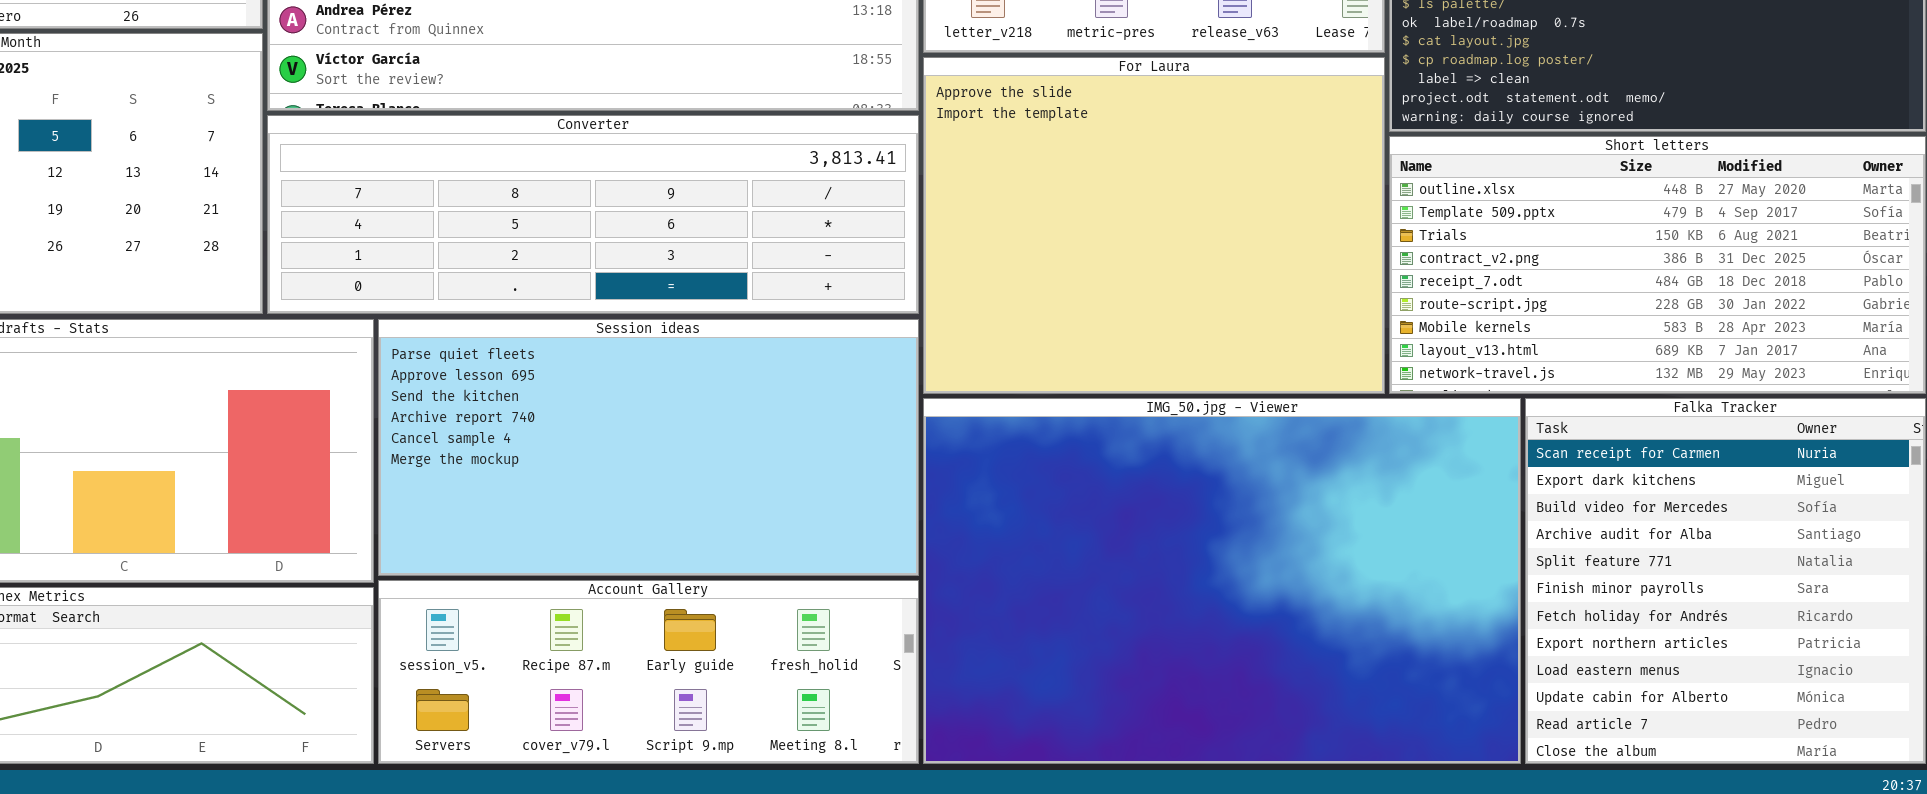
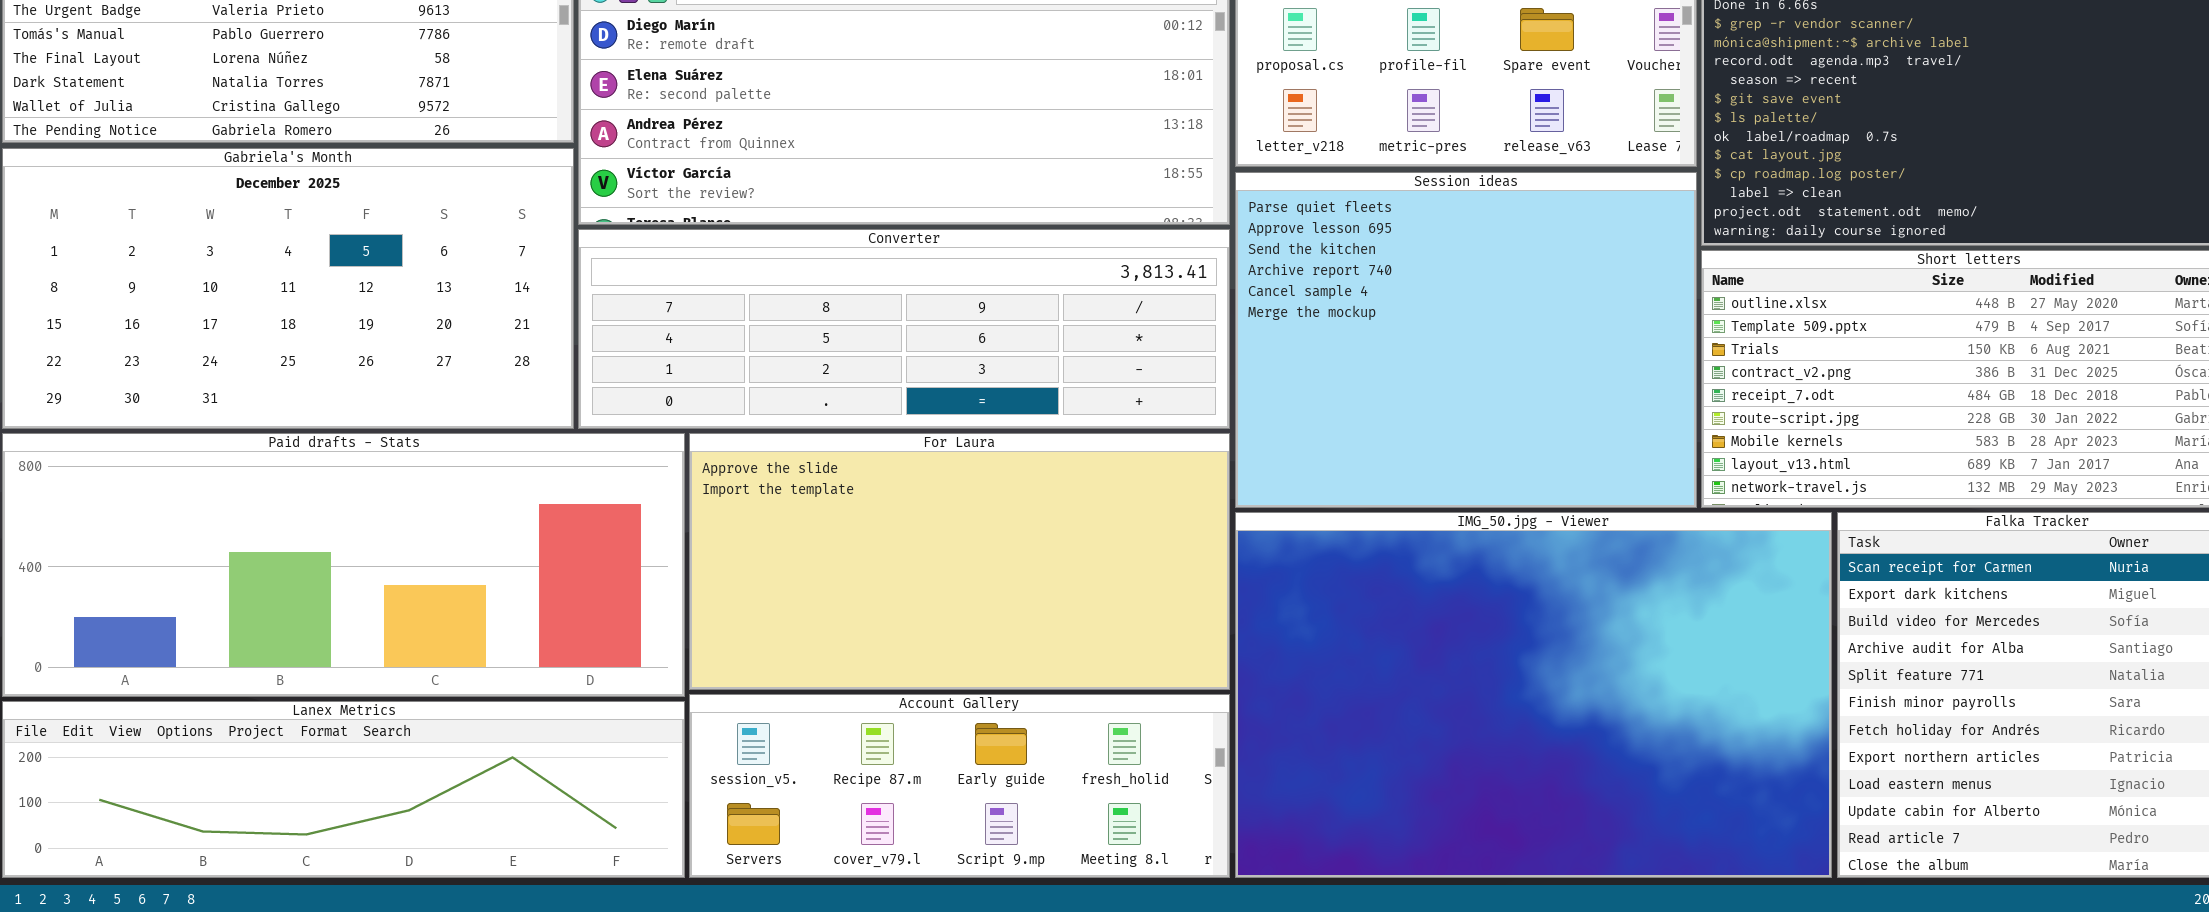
For Laura: [923,57,1385,394] -> [689,433,1230,690], moved, resized
Session ideas: [378,319,919,576] -> [1235,172,1697,508], moved, resized

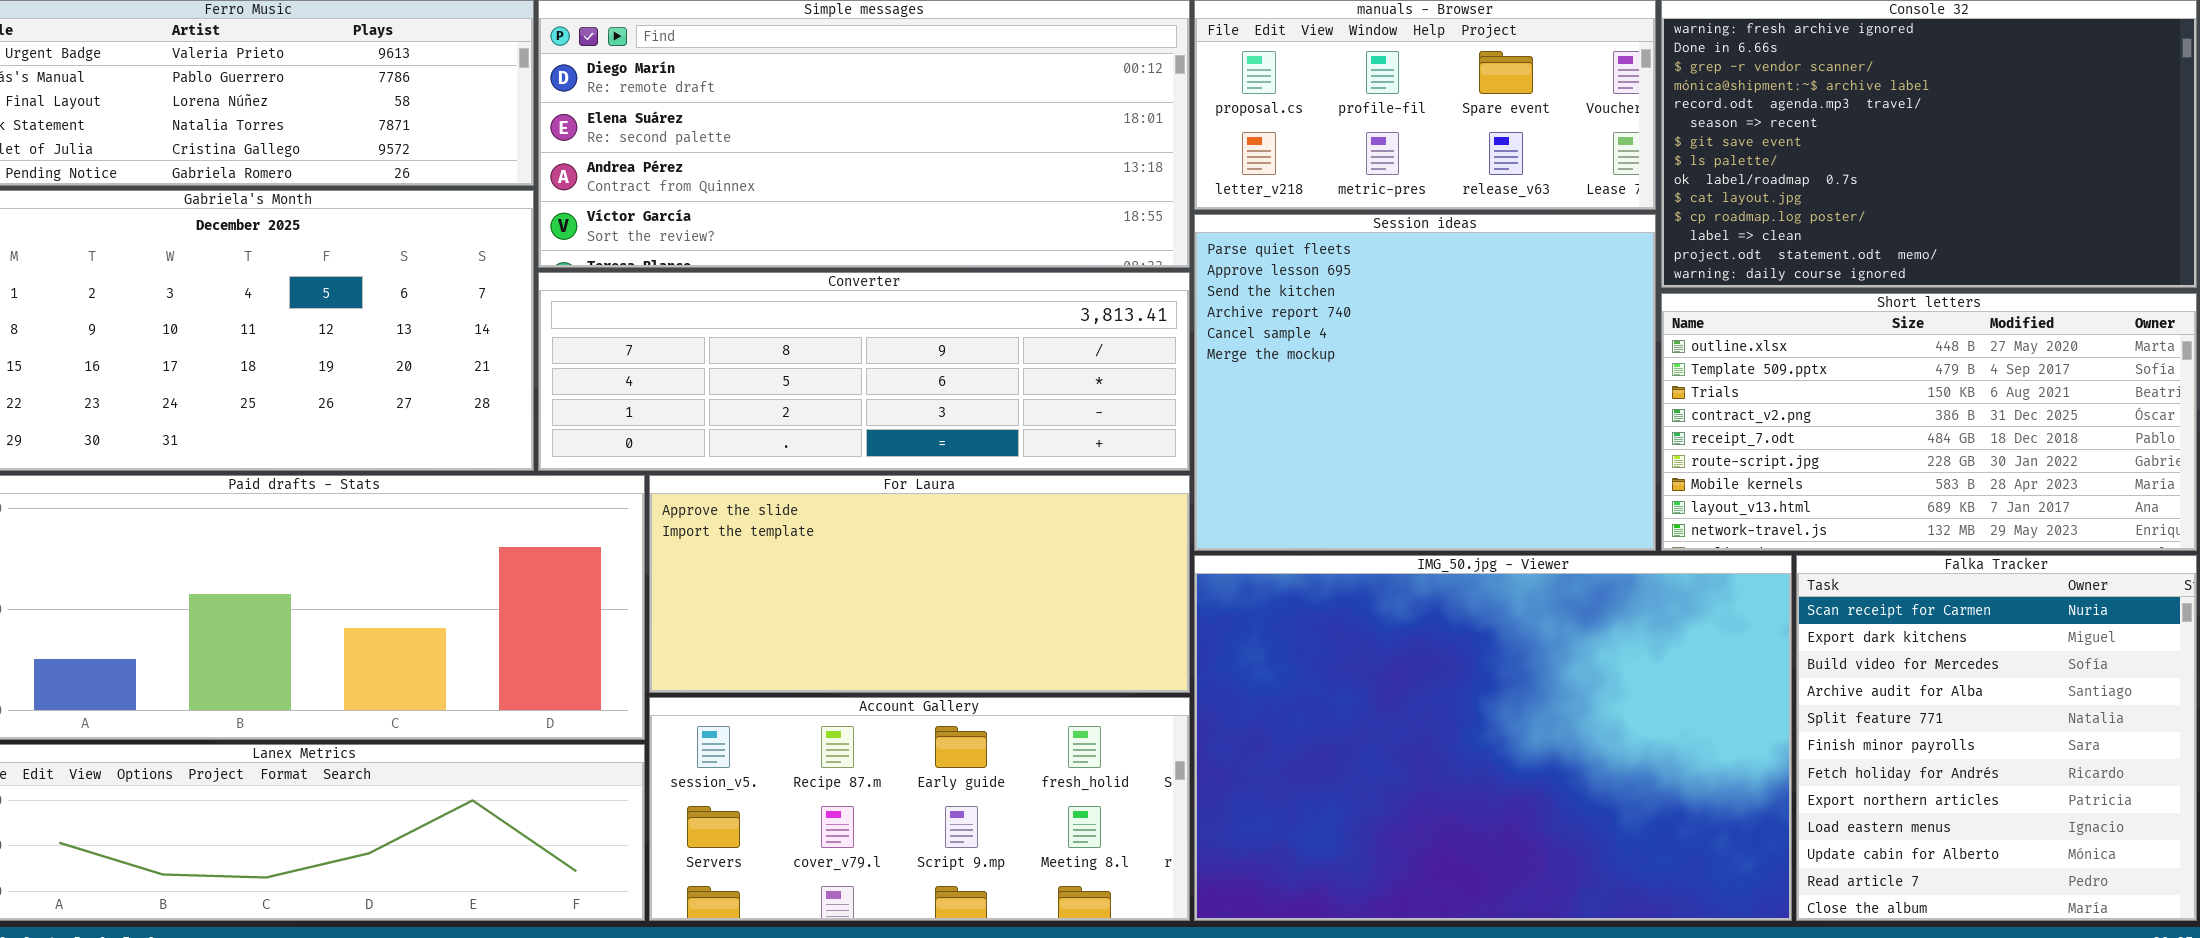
For Laura: [689,433,1230,690] -> [649,475,1190,693], resized
Account Gallery: [689,694,1230,878] -> [649,697,1190,921], resized

